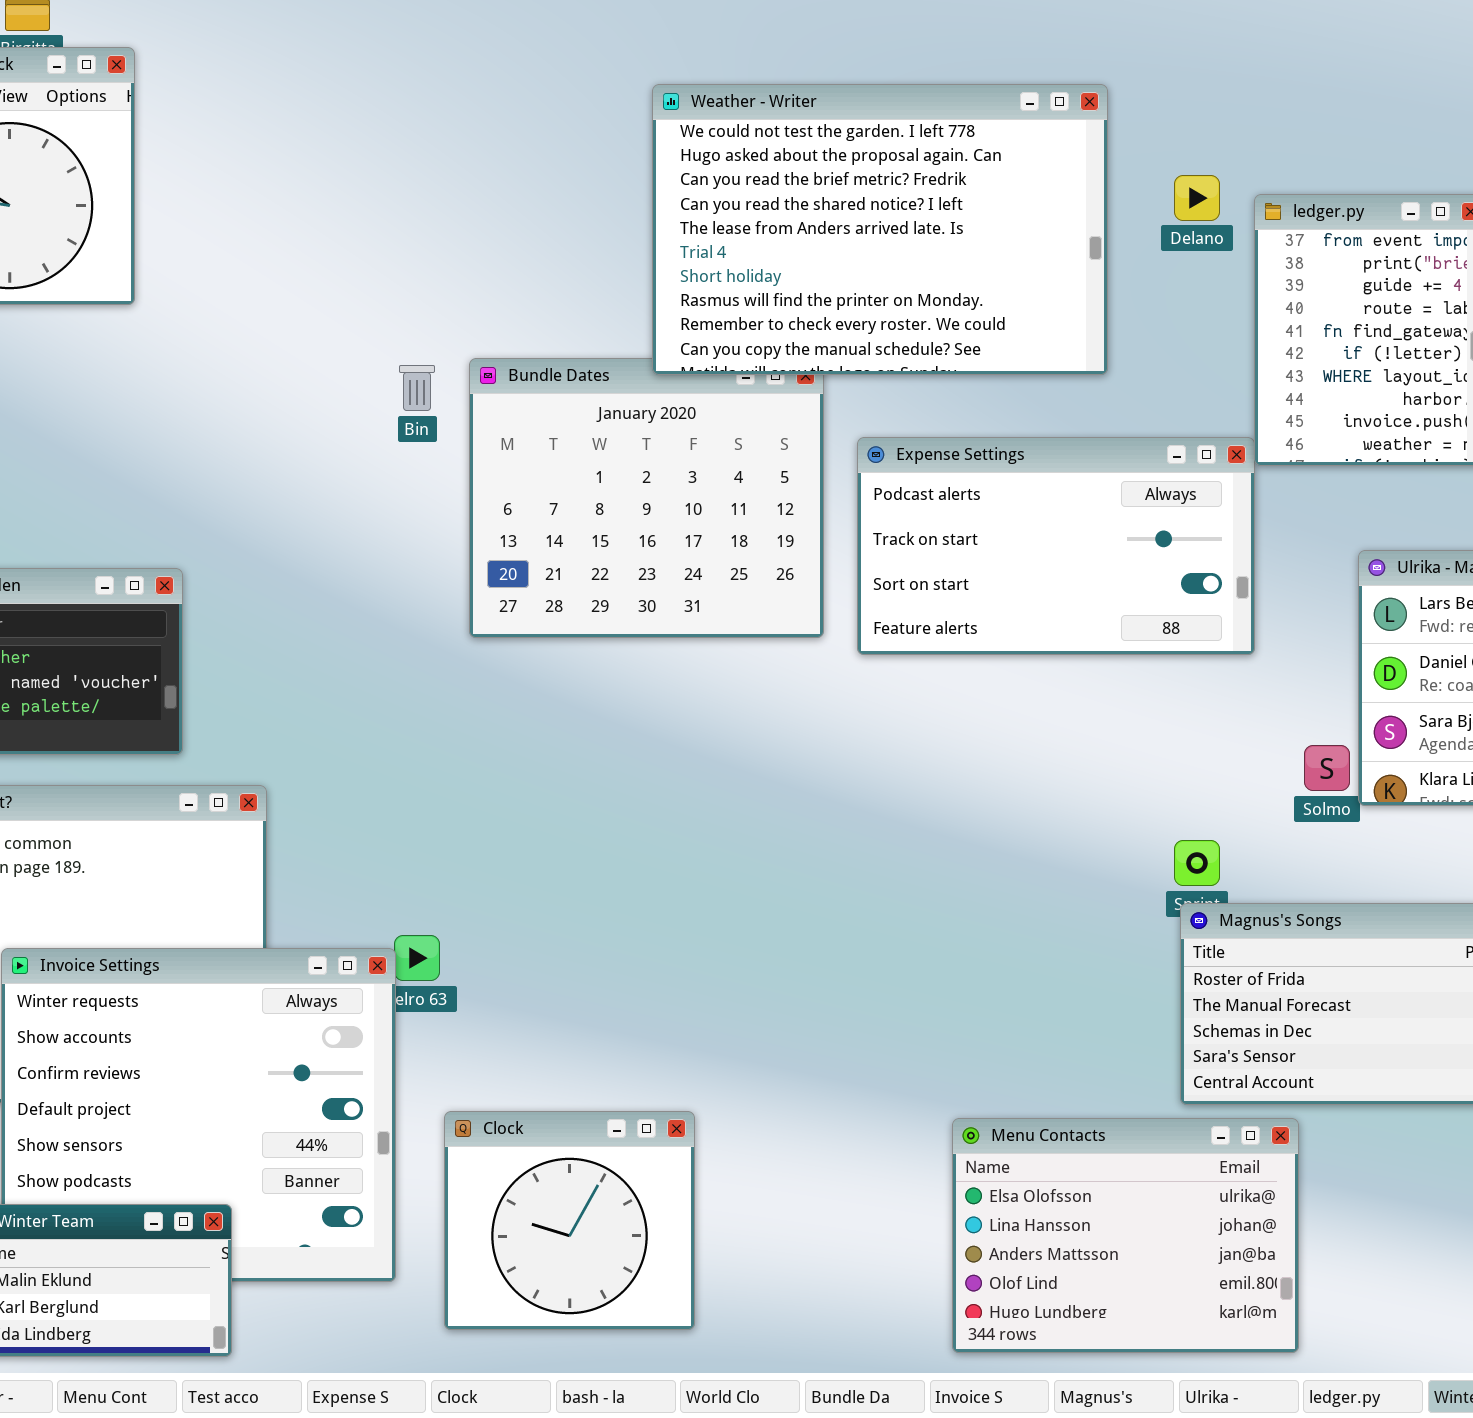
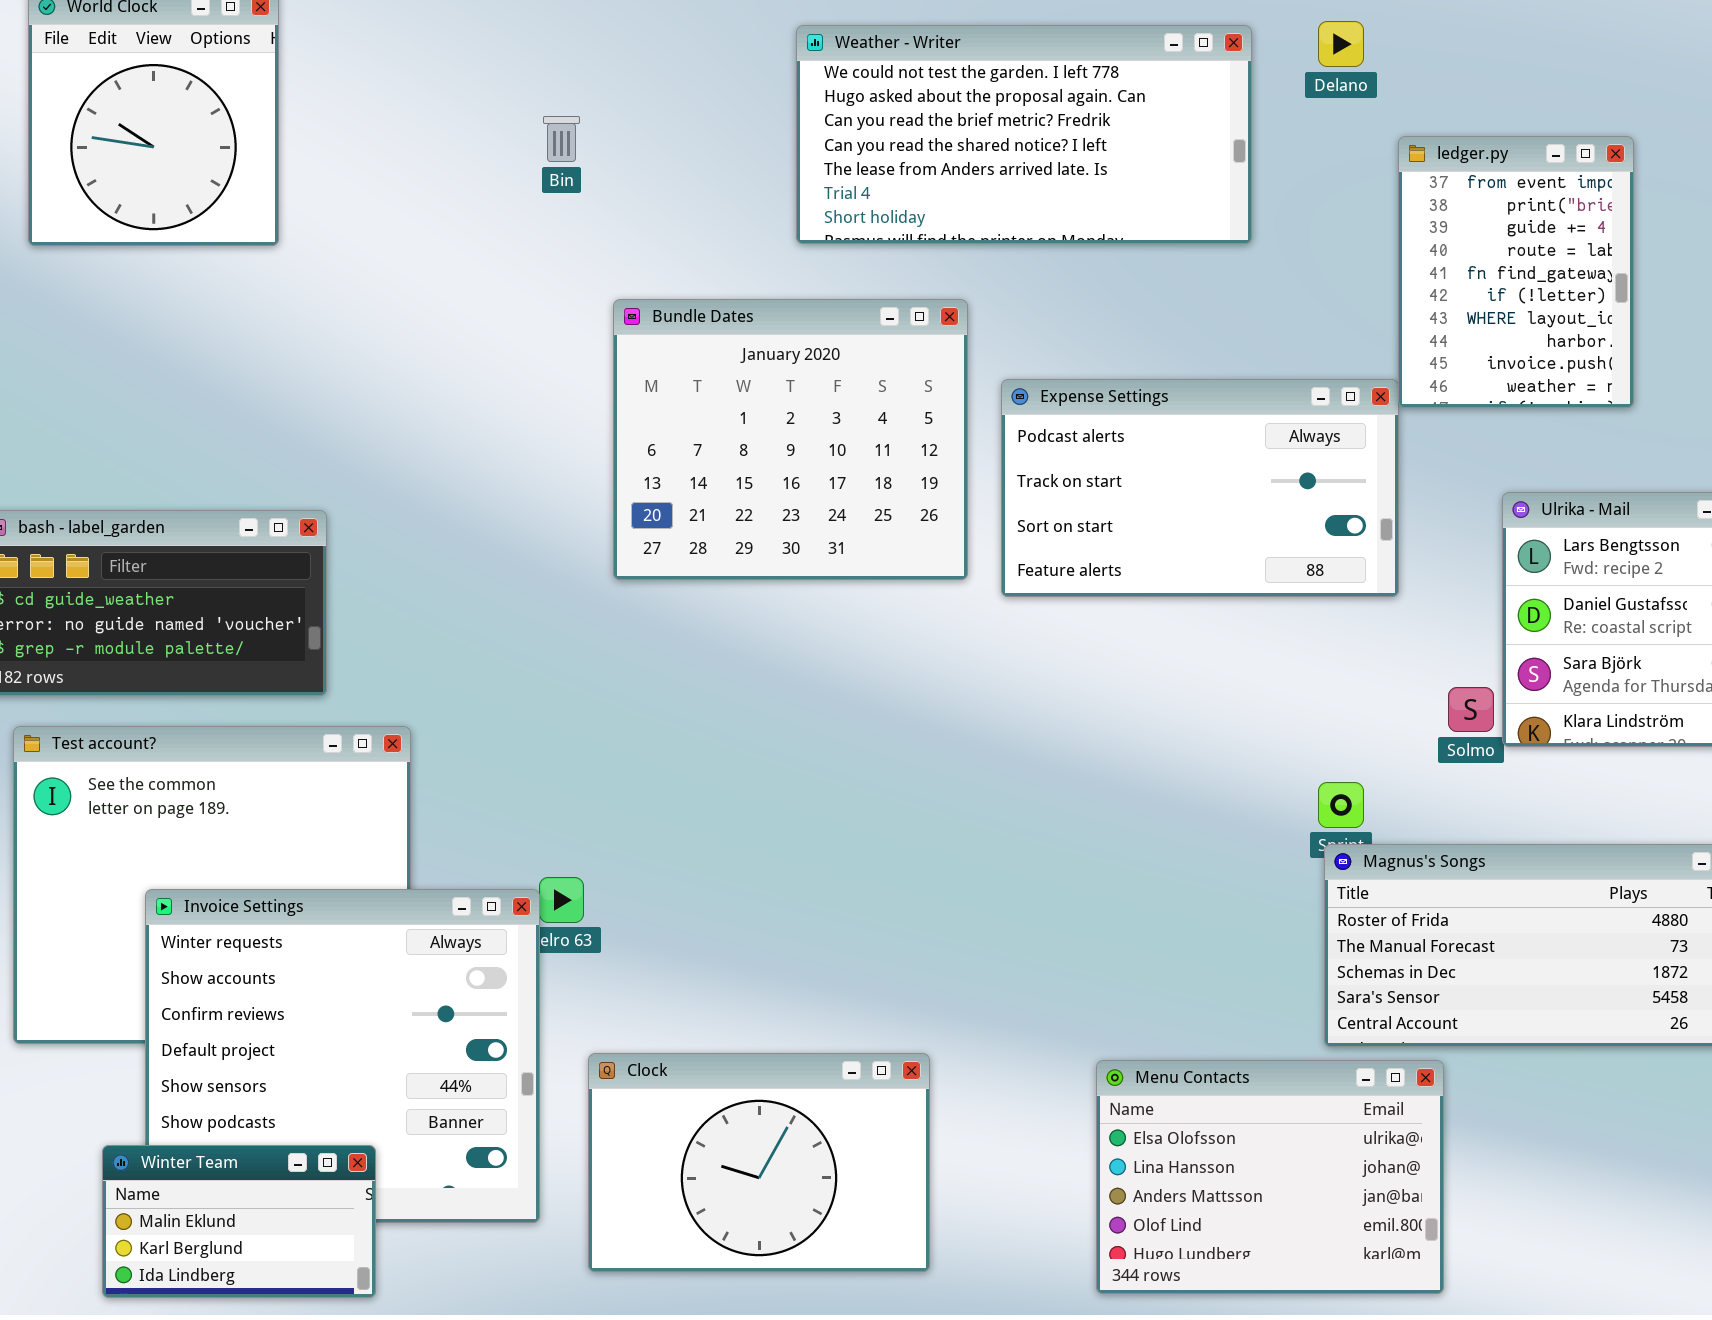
Weather - Writer: [652,84,1108,375] -> [796,25,1252,244], resized
Delano: [1174,175,1220,221] -> [1318,21,1364,67], moved
Bin: [399,365,435,411] -> [543,116,580,162], moved
Clock: [444,1111,695,1330] -> [588,1053,930,1272], resized

